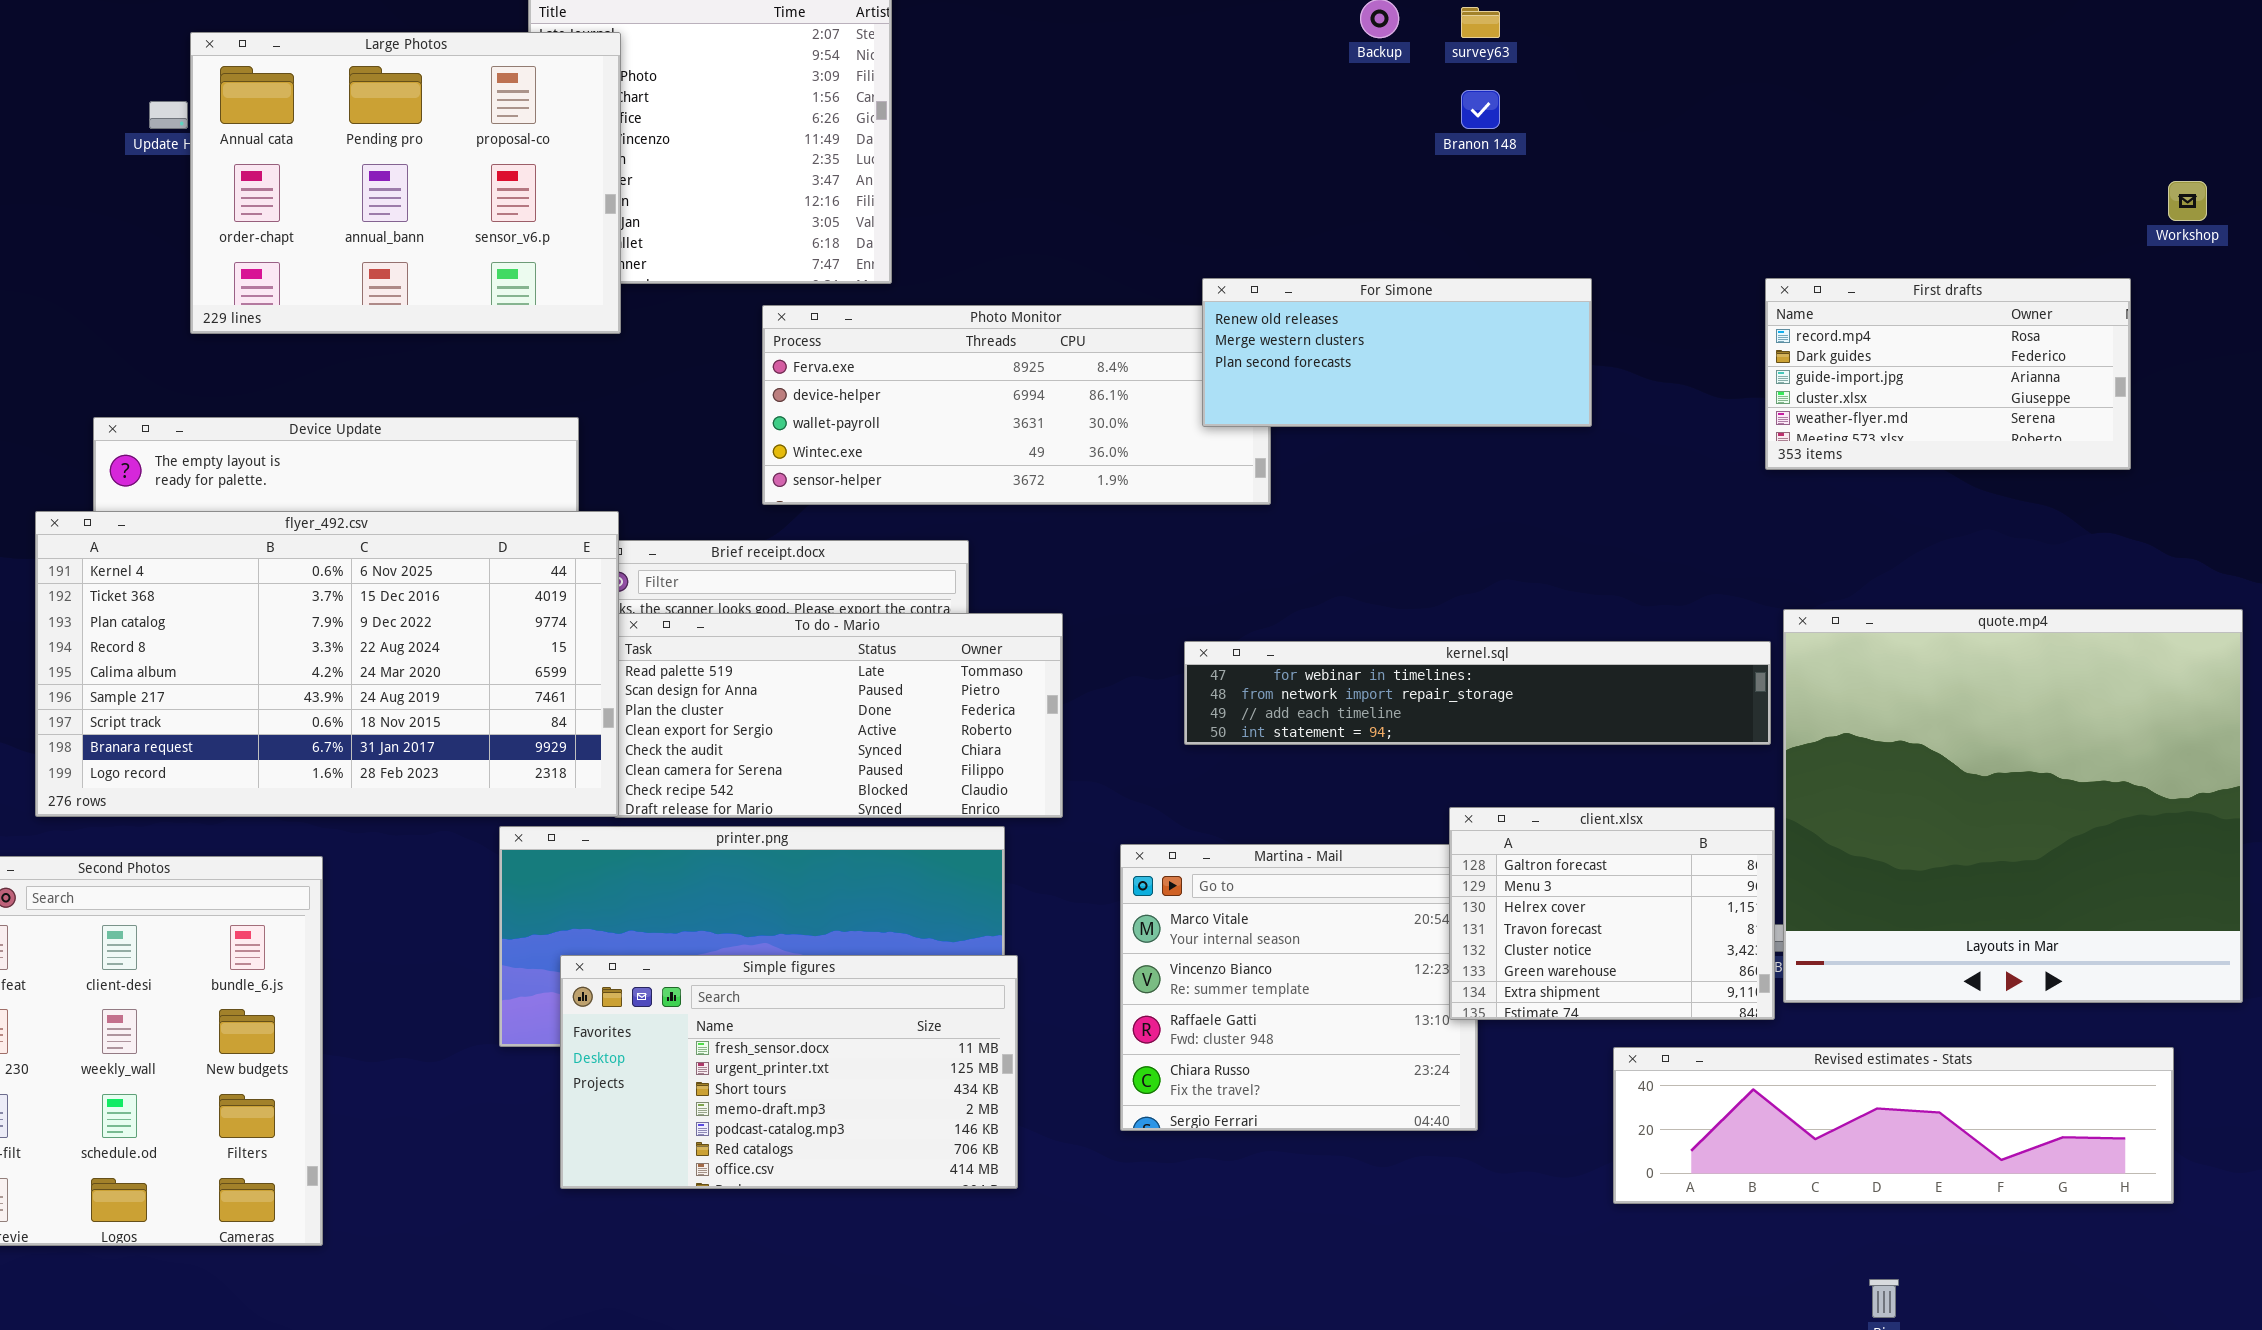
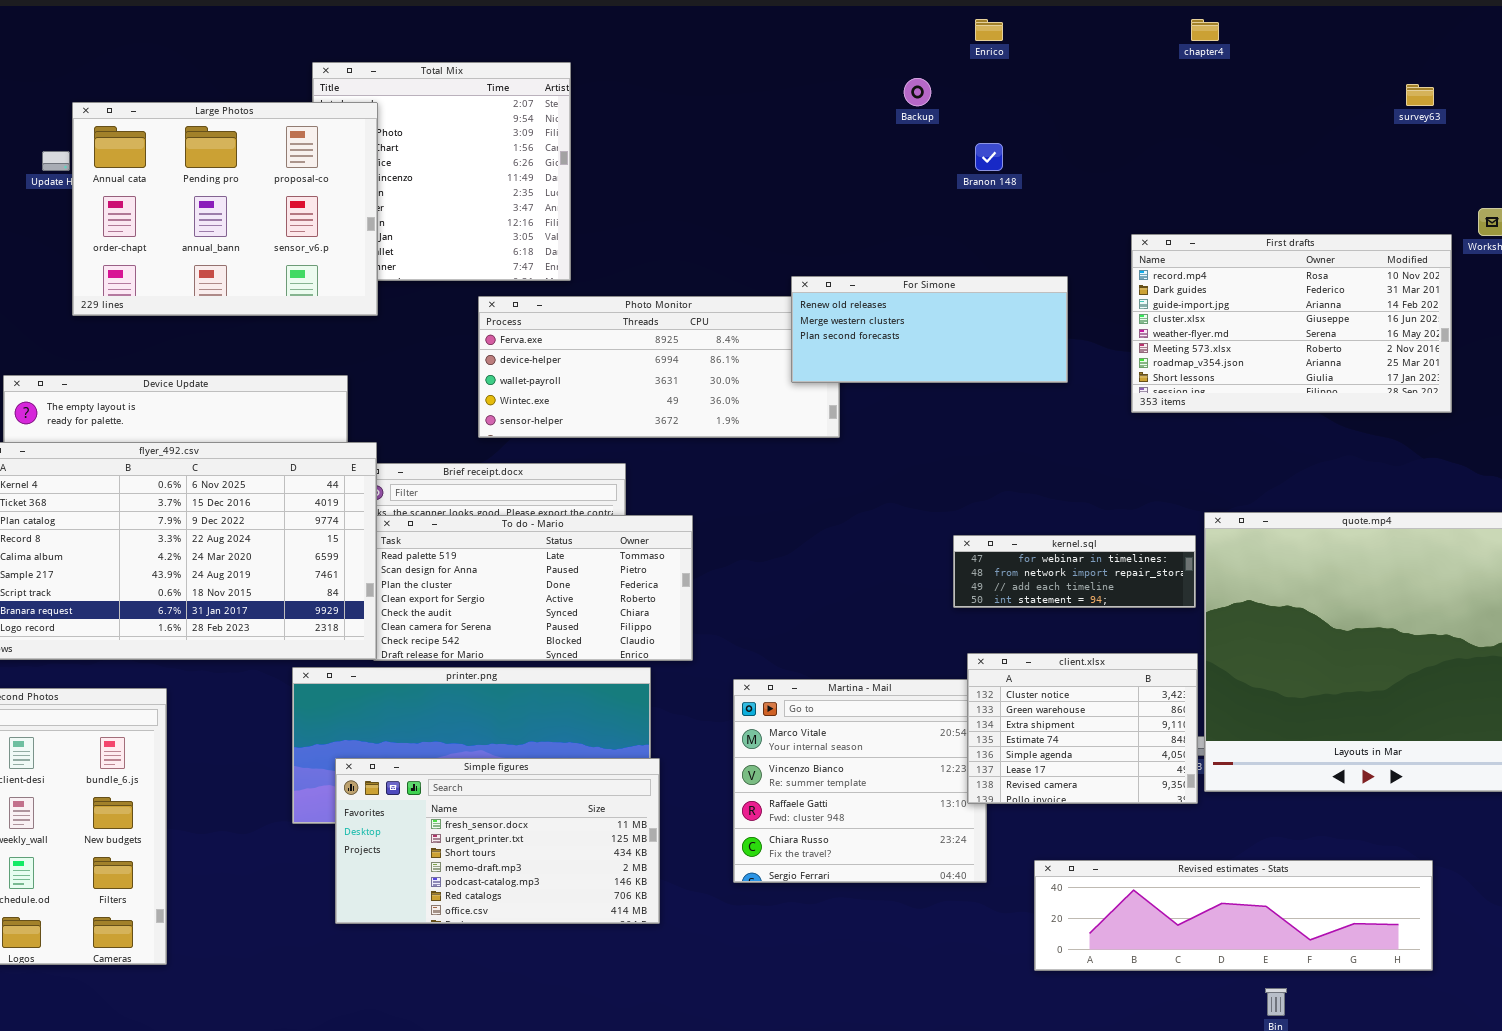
survey63: [1461,7,1500,38] -> [1406,84,1434,106], moved
First drafts: [1765,278,2131,470] -> [1131,234,1452,413], resized
kernel.sql: [1184,641,1771,745] -> [953,535,1196,608], resized
client.xlsx: [1449,807,1775,1020] -> [967,653,1198,804], scrolled down 4 rows
Revised estimates - Stats: [1613,1047,2174,1204] -> [1034,860,1433,971], moved

